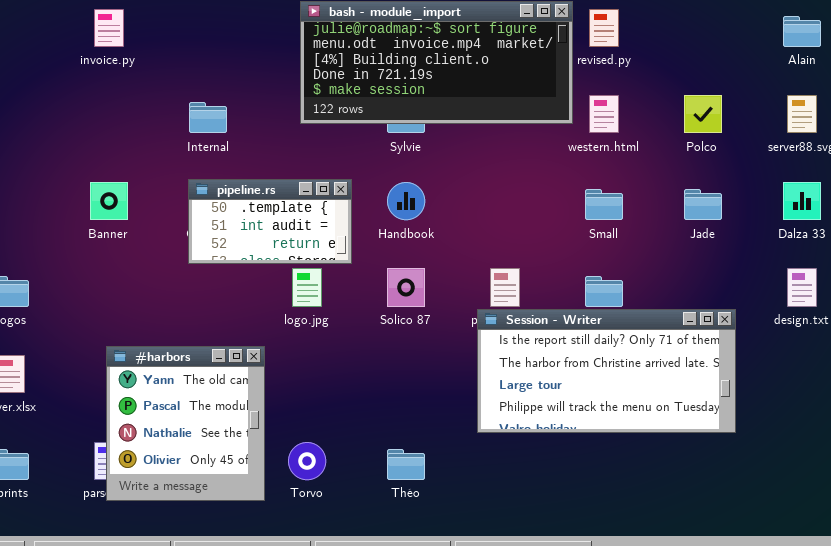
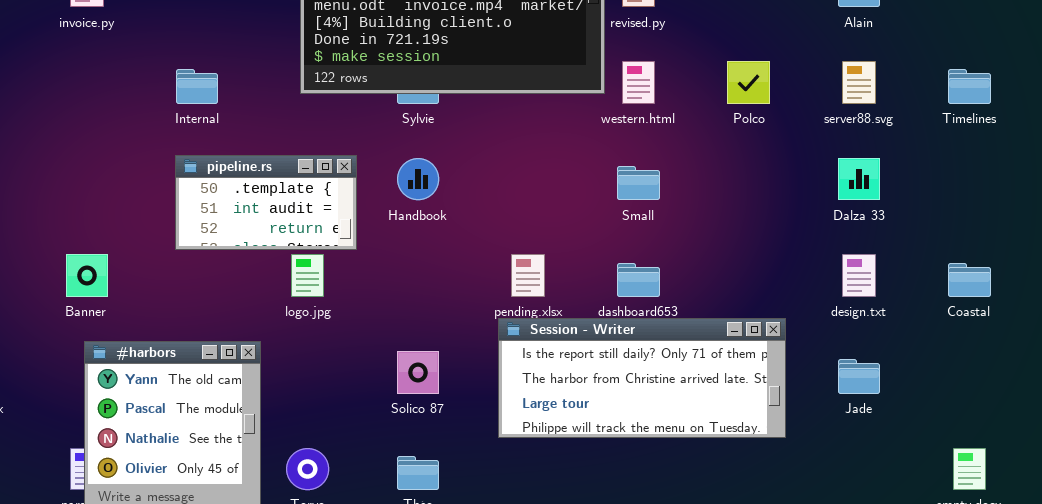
Banner: [90,182,128,220] -> [66,254,108,297], moved
Jade: [684,189,722,220] -> [838,359,880,394], moved
Solico 87: [387,268,425,307] -> [397,351,439,394], moved
Session - Writer: [477,309,736,433] -> [498,318,786,438], resized

